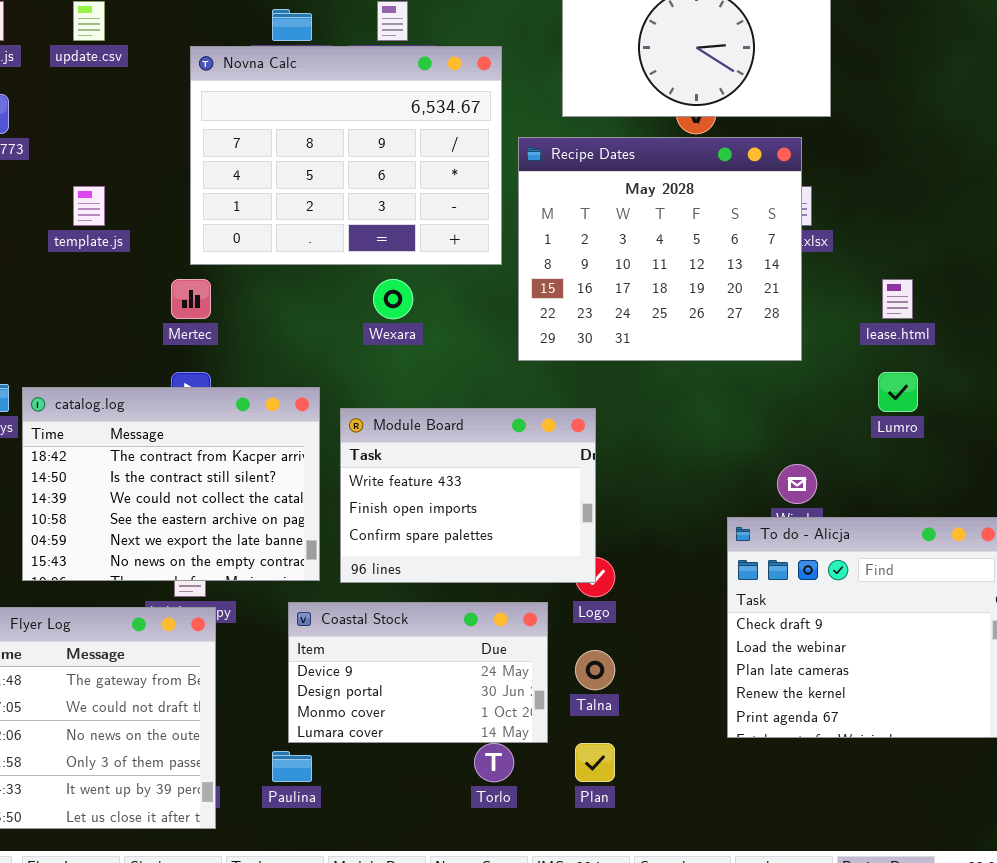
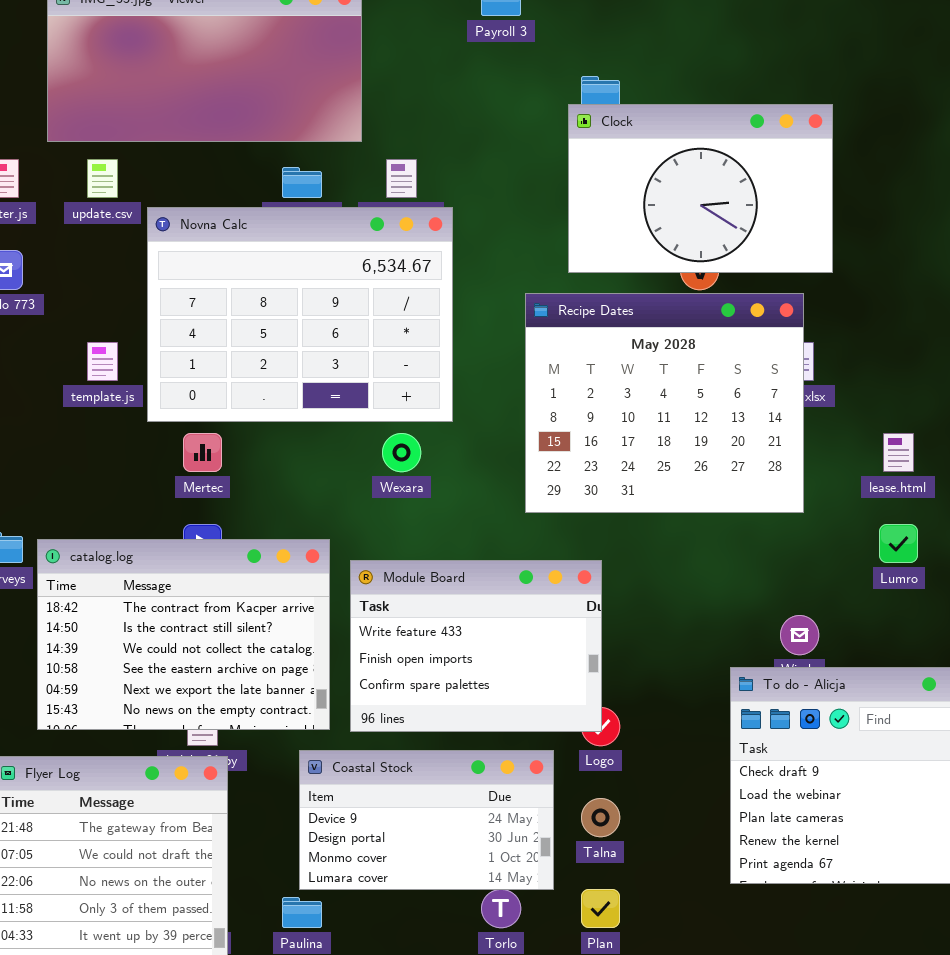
Novna Calc: [190,46,502,265] -> [147,207,453,422], moved

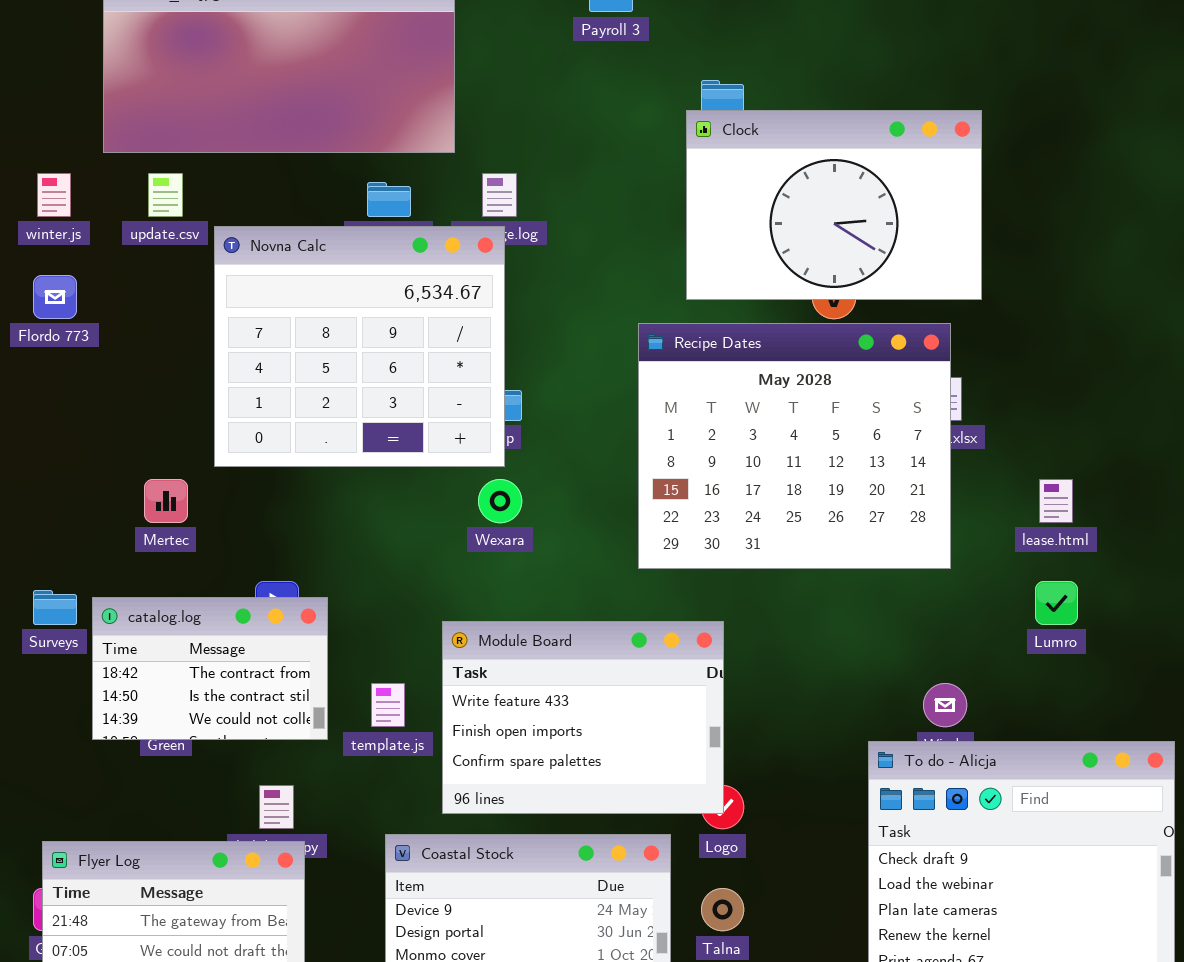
Novna Calc: [147,207,453,422] -> [214,226,505,467], resized
template.js: [87,342,118,381] -> [371,683,405,727], moved
Mertec: [183,433,222,472] -> [144,479,188,523], moved
catalog.log: [37,539,330,730] -> [92,597,328,740], resized

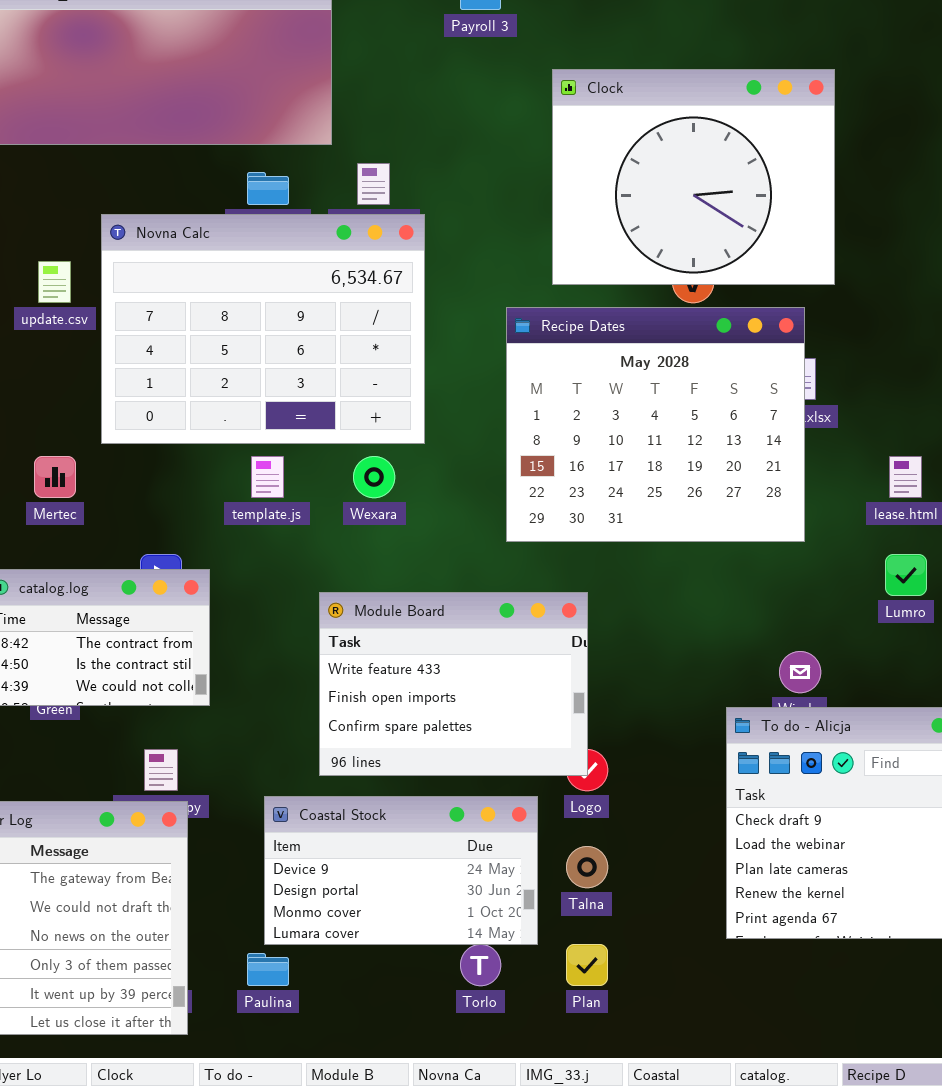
Clock: [686,110,982,300] -> [552,69,835,285], resized
update.csv: [148,173,183,217] -> [38,261,71,303], moved
Novna Calc: [214,226,505,467] -> [101,214,425,444], resized
template.js: [371,683,405,727] -> [251,456,284,498], moved

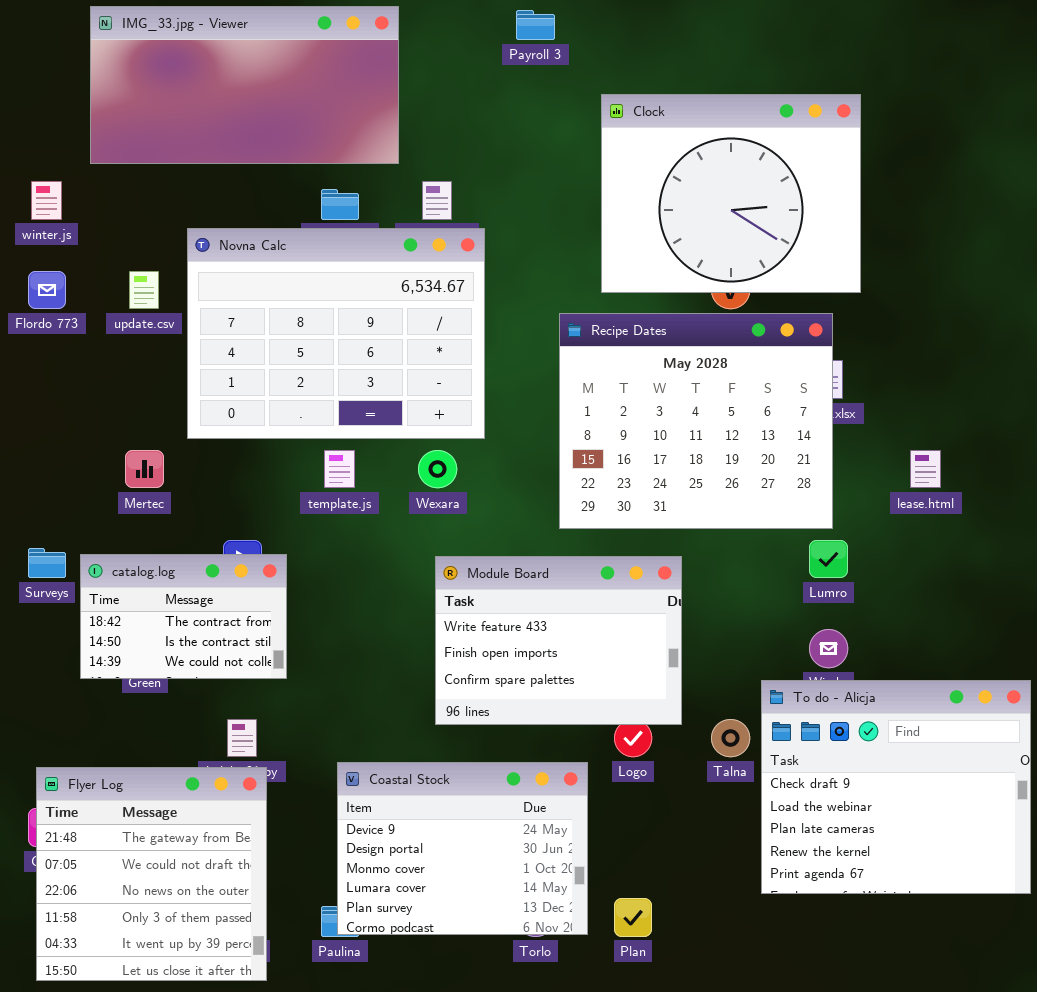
Lumro: [885,554,927,596] -> [809,540,848,578], moved
Module Board: [319,592,588,776] -> [435,556,682,725], moved
Coastal Stock: [264,796,538,945] -> [337,762,588,935], resized
Talna: [566,846,608,888] -> [711,719,750,757], moved

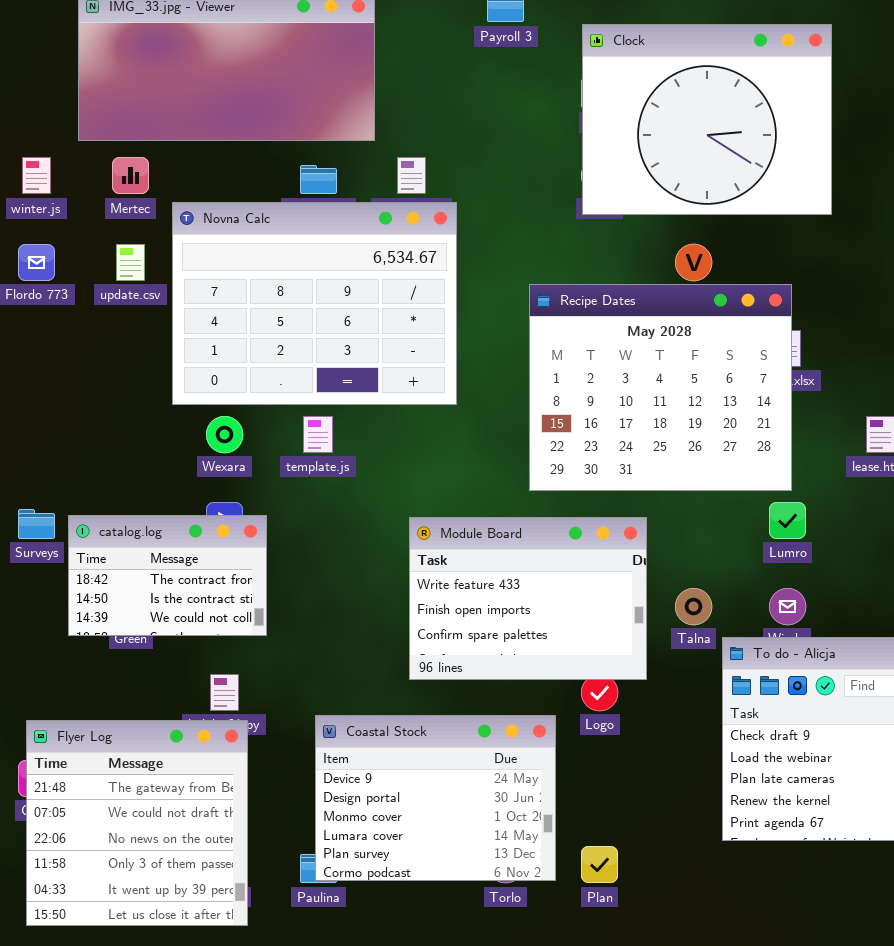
Clock: [601,94,861,293] -> [582,24,832,215], moved
Mertec: [125,450,164,488] -> [112,157,149,194], moved
Wexara: [418,450,457,488] -> [206,416,243,453], moved
Talna: [711,719,750,757] -> [675,588,712,625], moved

